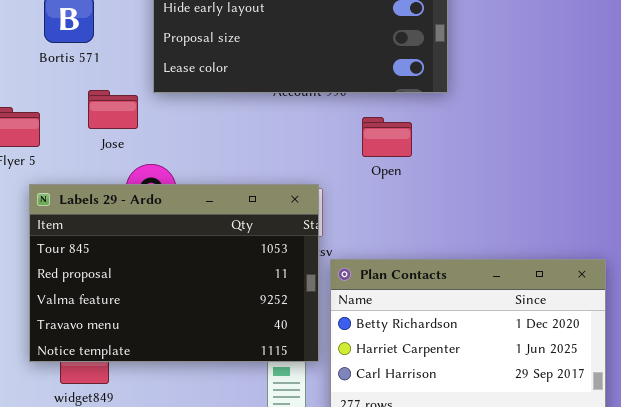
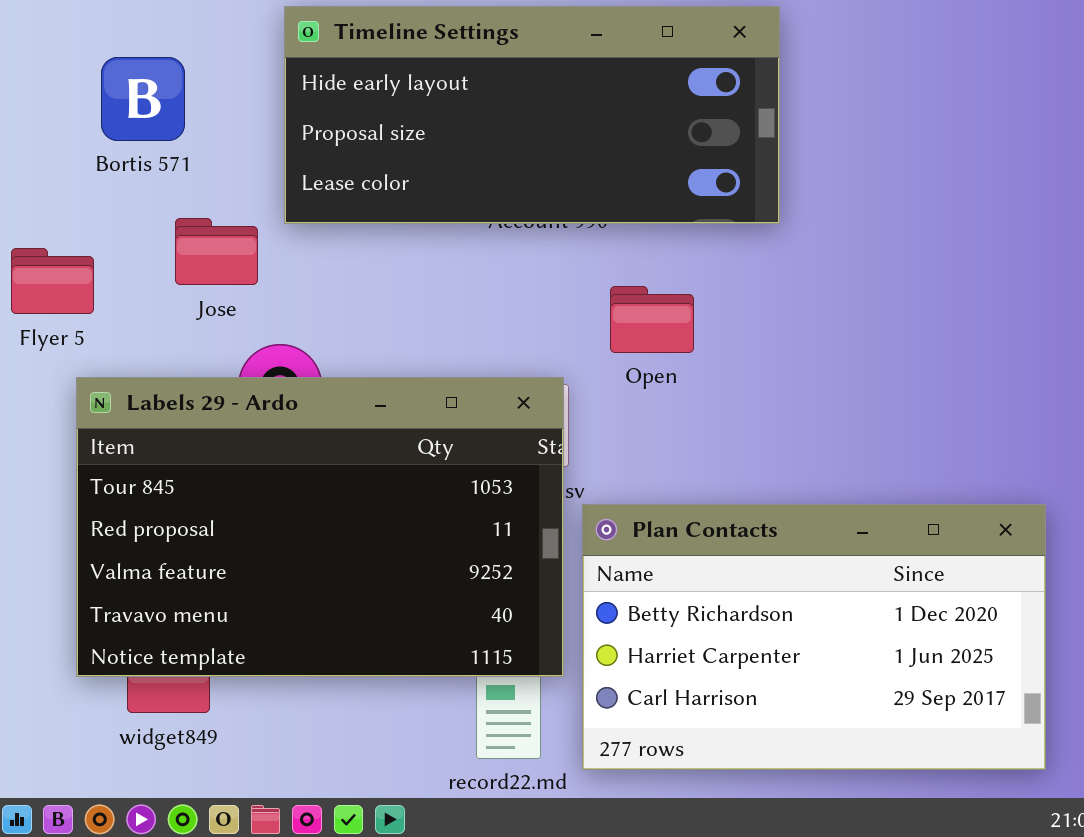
Open: [362,117,412,157] -> [610,286,694,353], moved

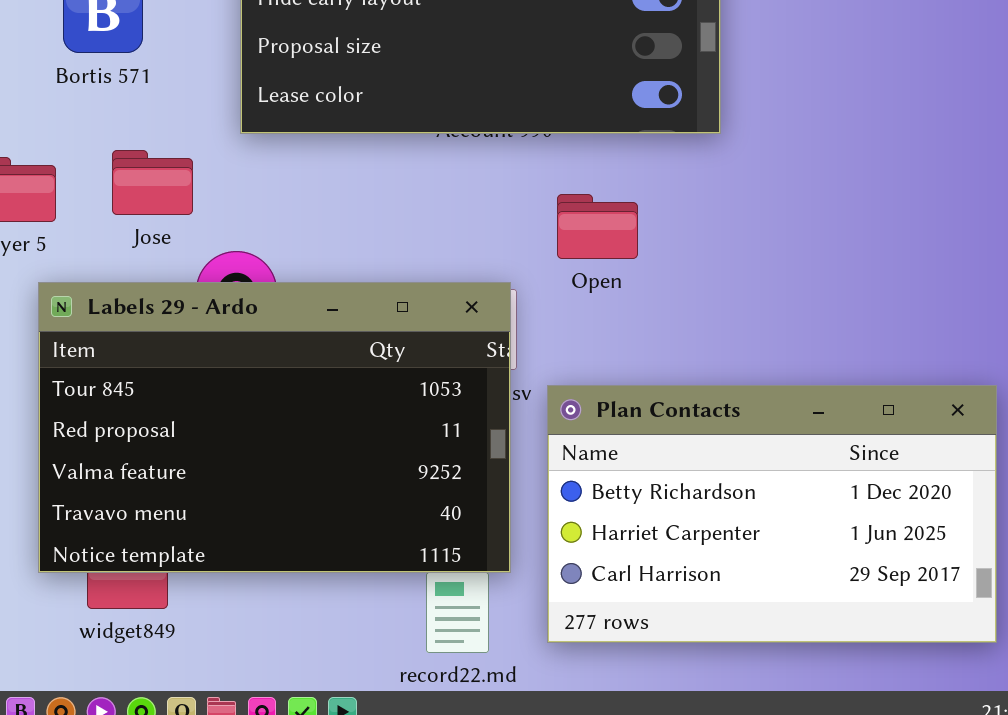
Jose: [175,218,258,285] -> [112,150,193,215], moved
Plan Contacts: [582,504,1046,770] -> [547,385,997,643], moved

